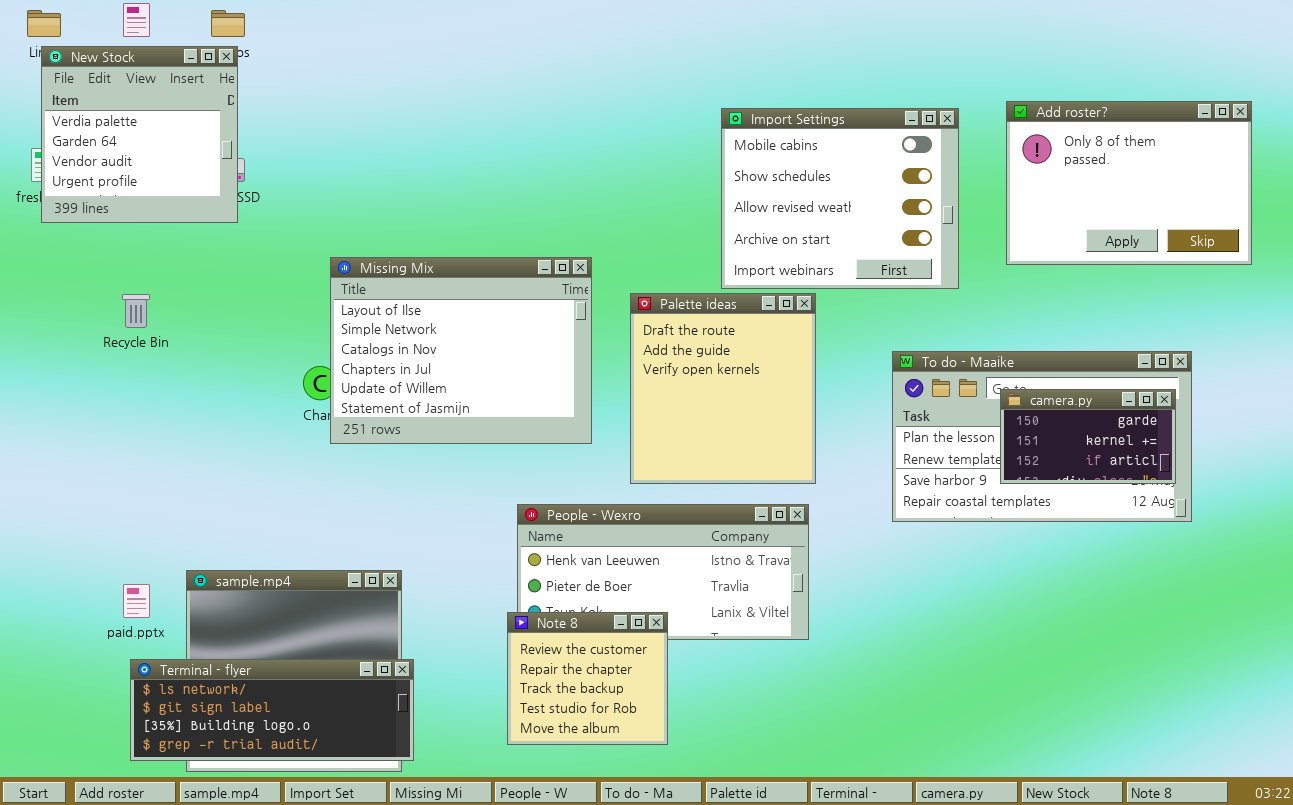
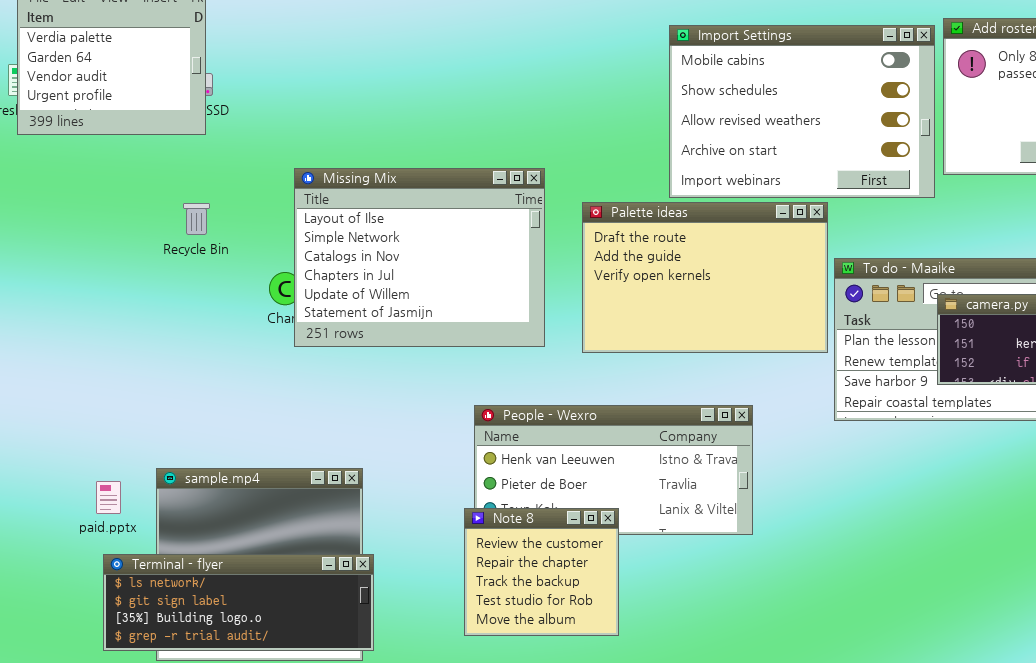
Import Settings: [721,108,959,289] -> [669,25,935,198], resized
Palette ideas: [630,293,816,484] -> [582,202,828,353], resized
Recycle Bin: [122,294,150,328] -> [183,203,210,235], moved

